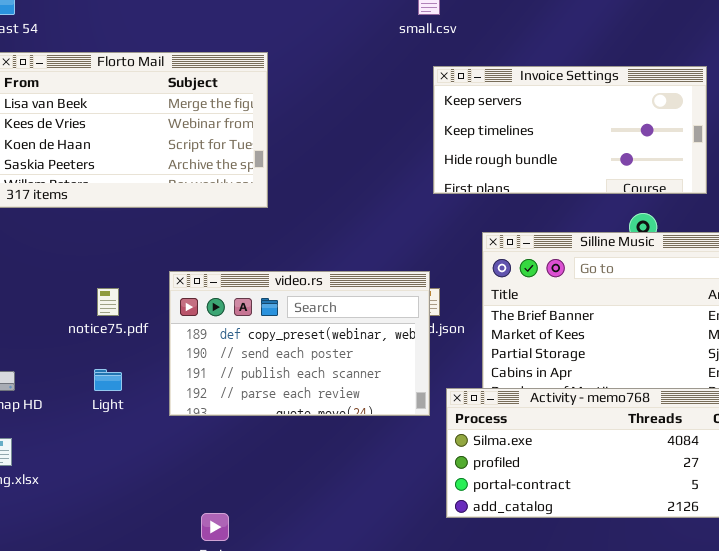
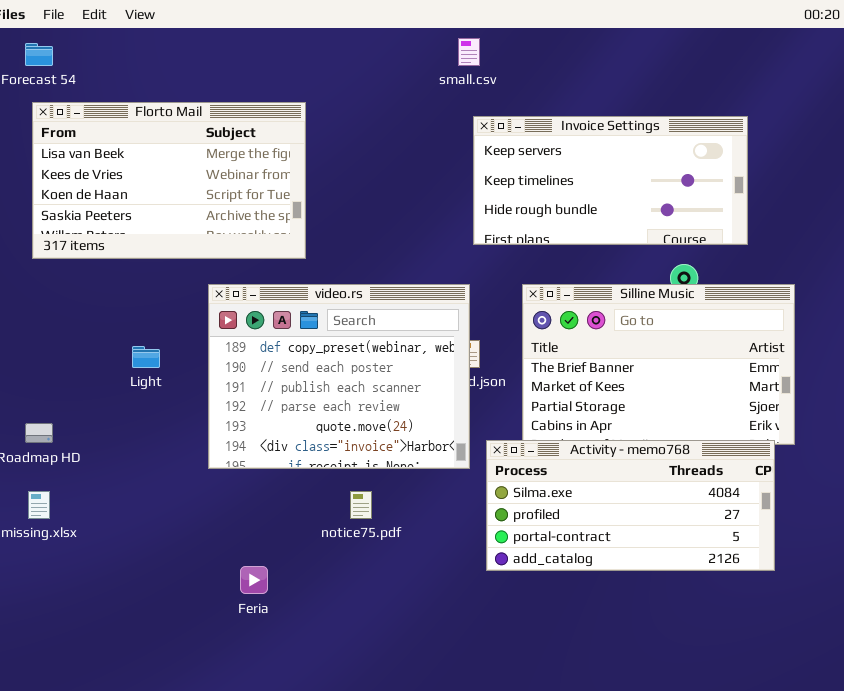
video.rs: [169,271,430,416] -> [208,284,470,469], resized
notice75.pdf: [97,288,119,316] -> [350,491,372,519], moved
Light: [94,369,122,391] -> [132,346,160,368], moved

